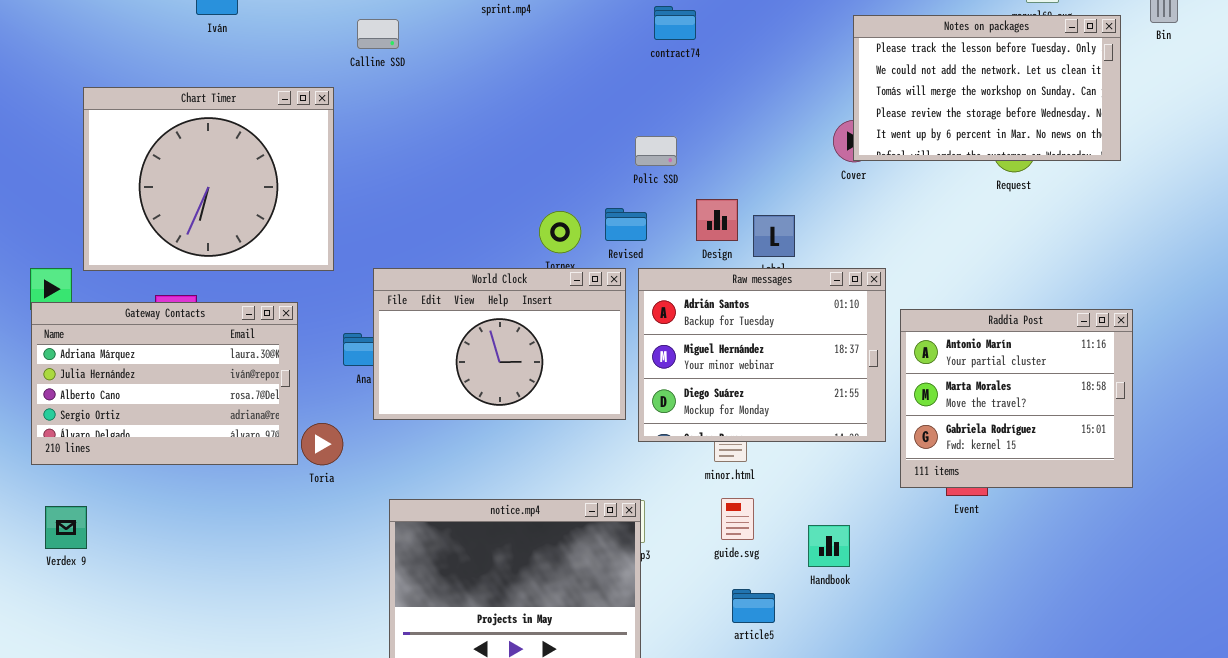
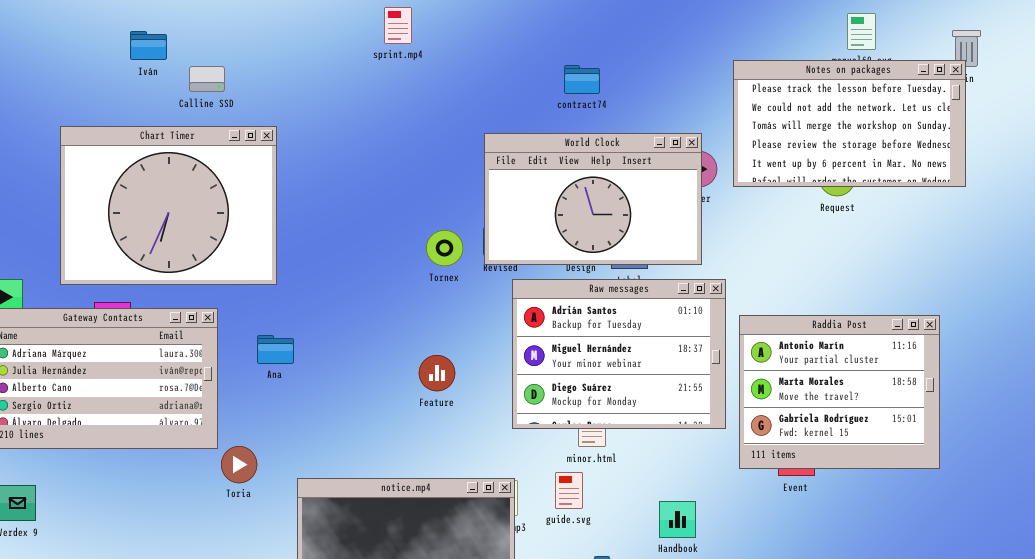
contract74: [654,6,696,40] -> [564,65,600,94], moved
Notes on packages: [853,15,1121,161] -> [733,60,966,187], moved
Calline SSD: [357,19,399,49] -> [189,66,225,92], moved
Chart Timer: [83,87,334,271] -> [60,126,277,285], moved
World Clock: [373,268,626,420] -> [484,133,702,265], moved
Toria: [301,423,343,465] -> [221,446,257,483], moved
guide.svg: [721,498,754,540] -> [555,472,583,509], moved

